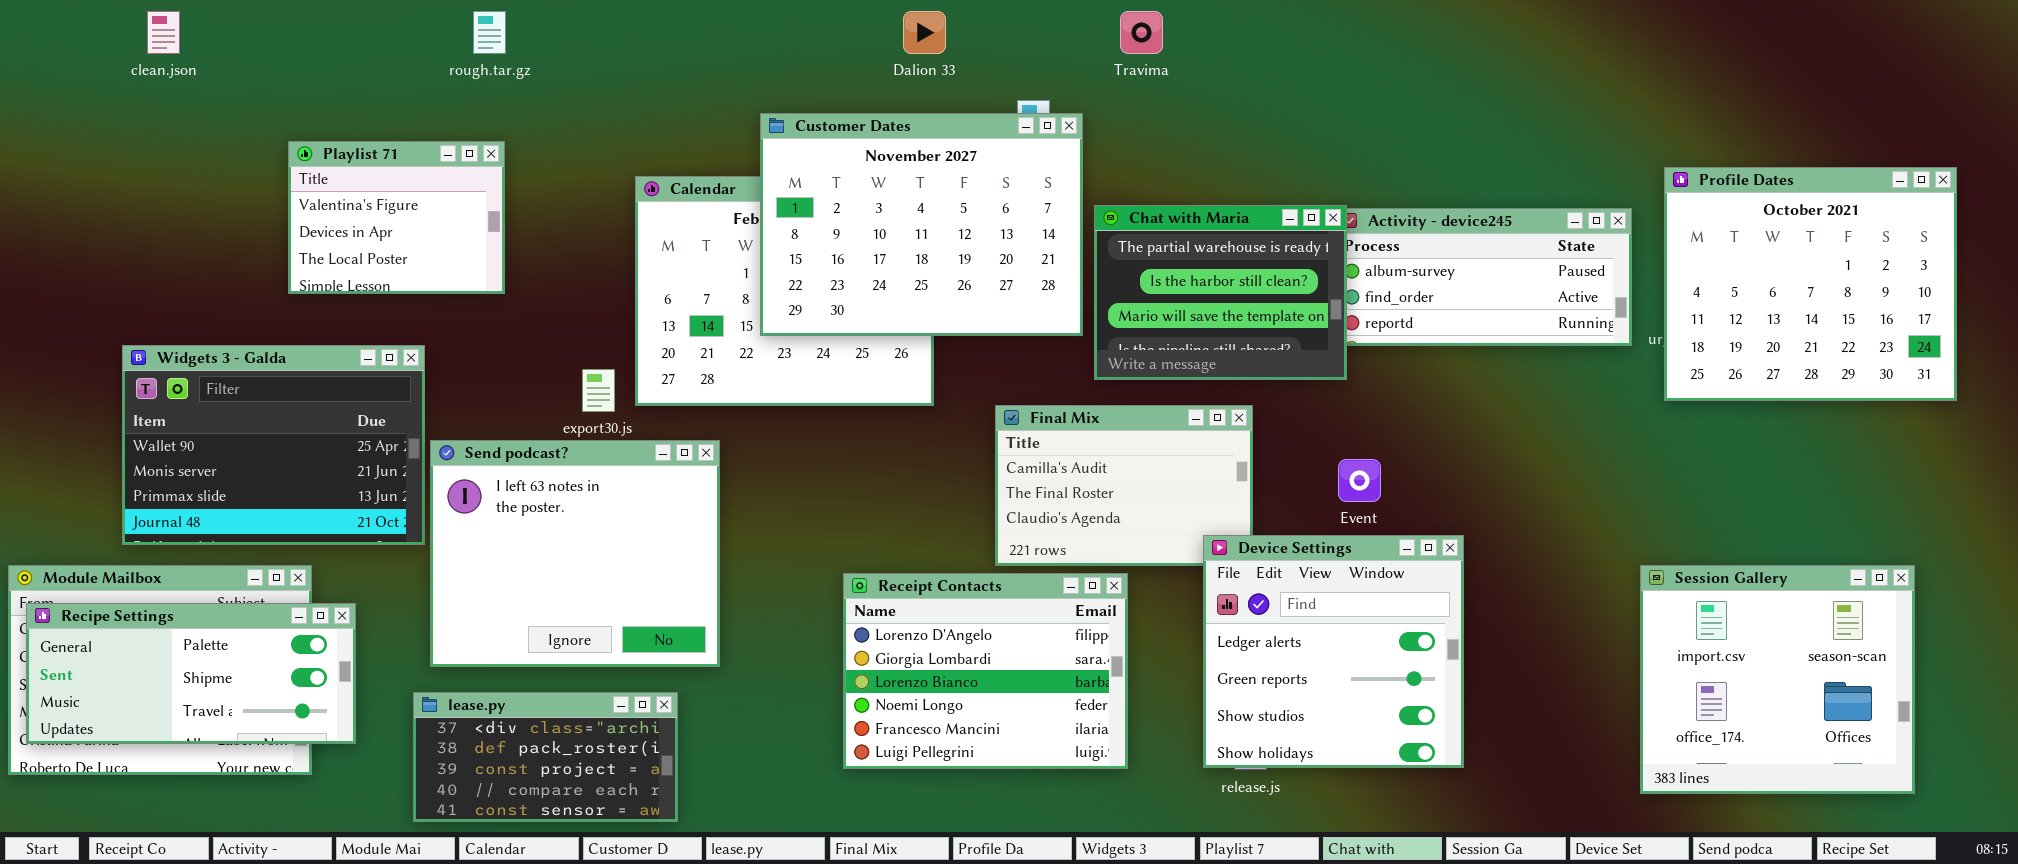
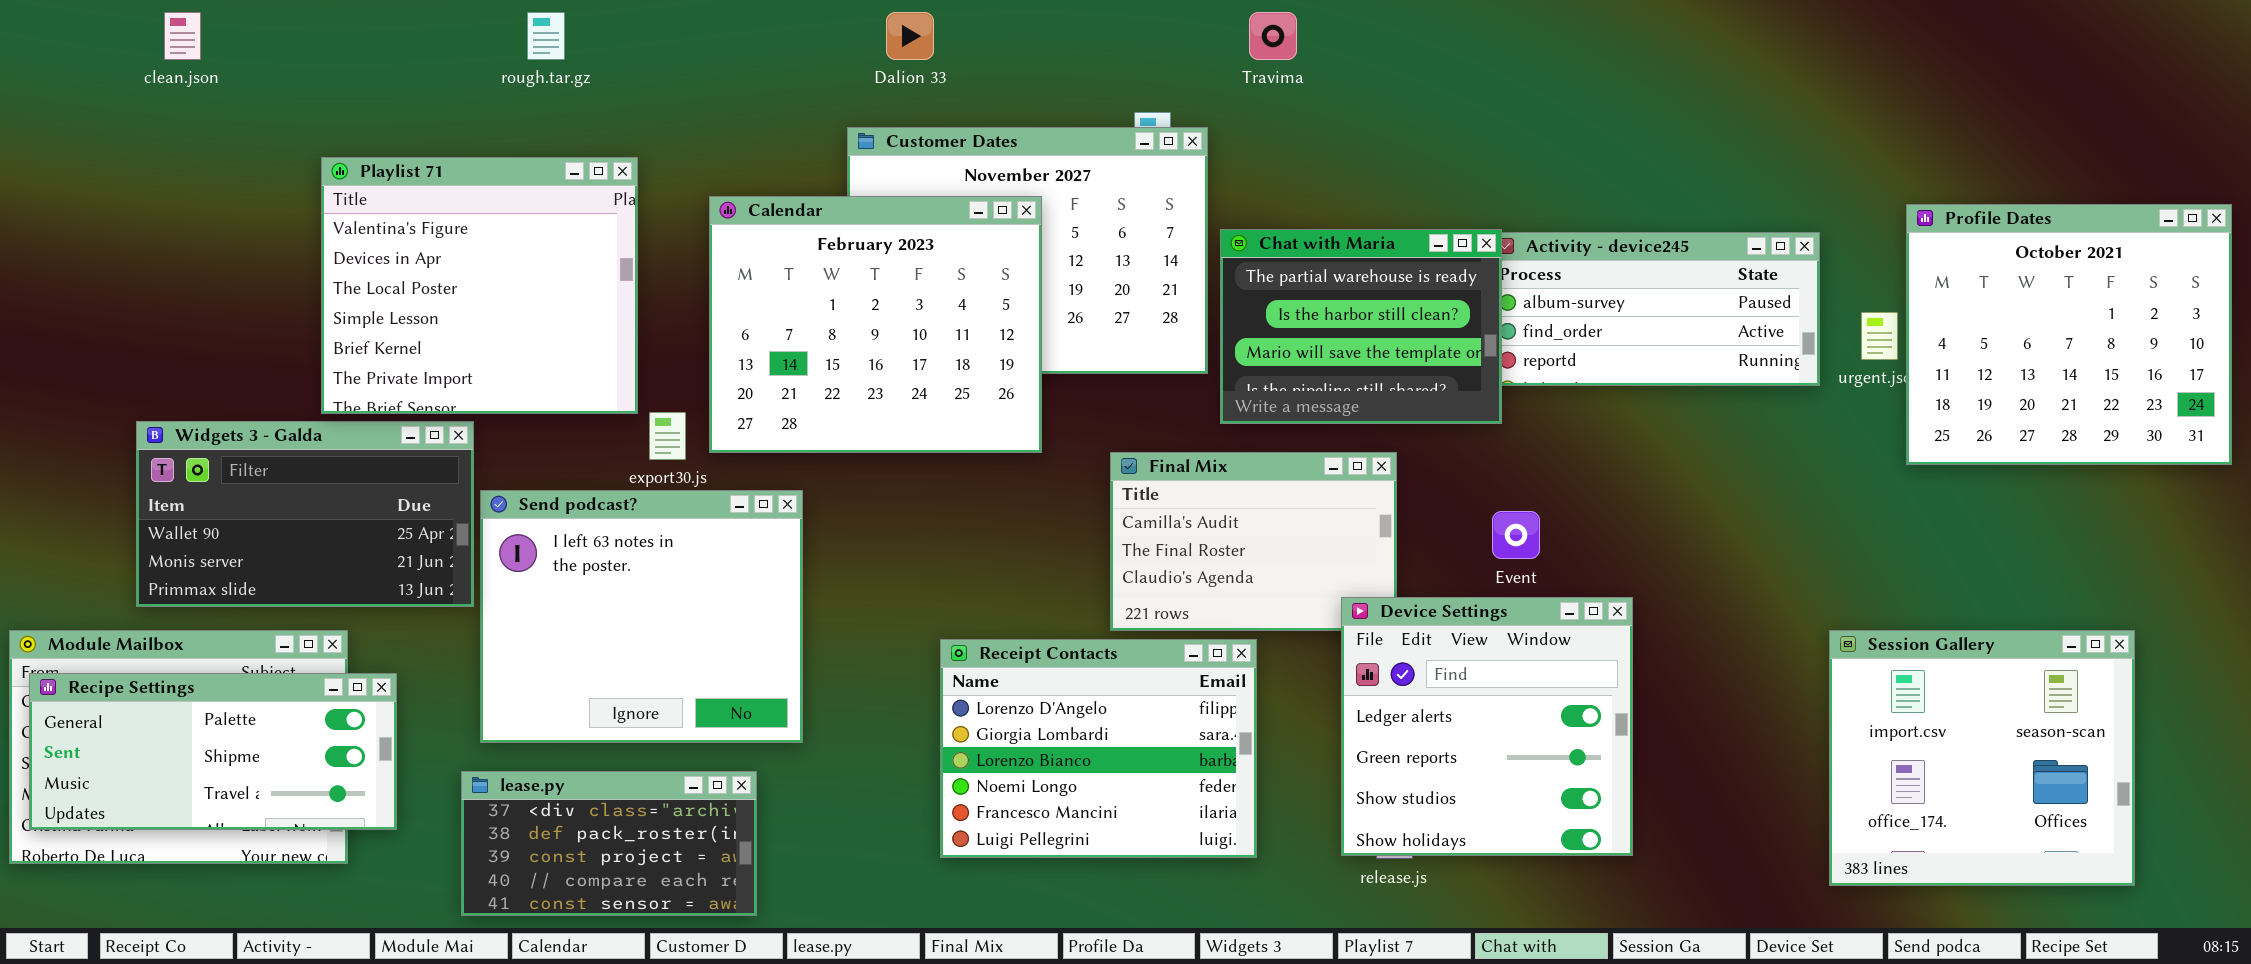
Dalion 33: [903,11,946,54] -> [886,12,934,60], moved
Playlist 71: [288,141,505,294] -> [321,157,638,414], resized
Profile Dates: [1664,167,1957,401] -> [1906,204,2232,465], moved
Calendar: [635,176,934,406] -> [709,196,1042,453], raised
Widgets 3 - Galda: [122,345,425,545] -> [136,421,474,607], resized

